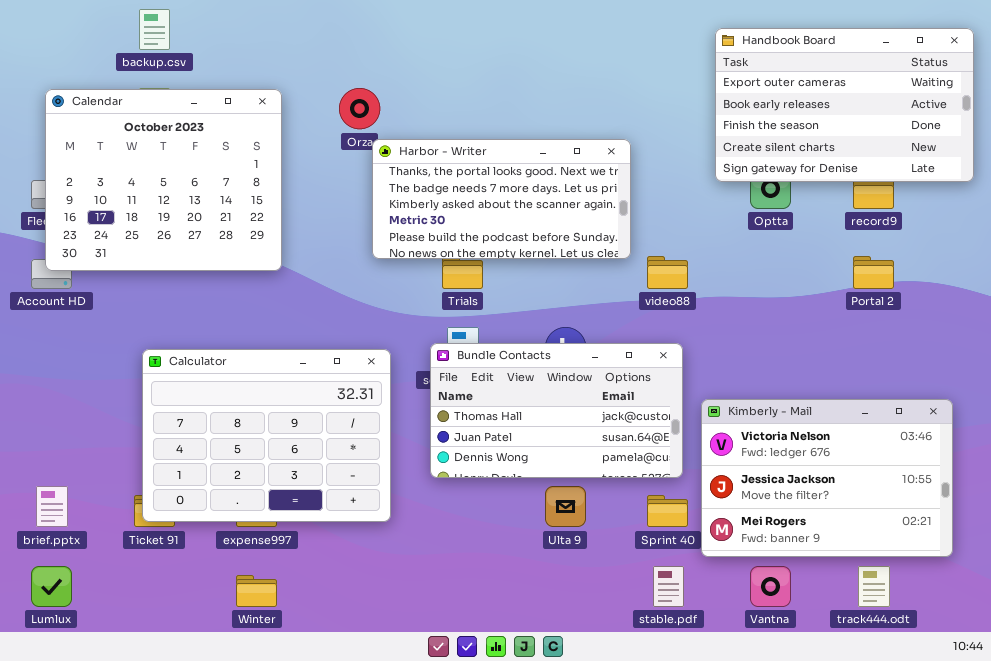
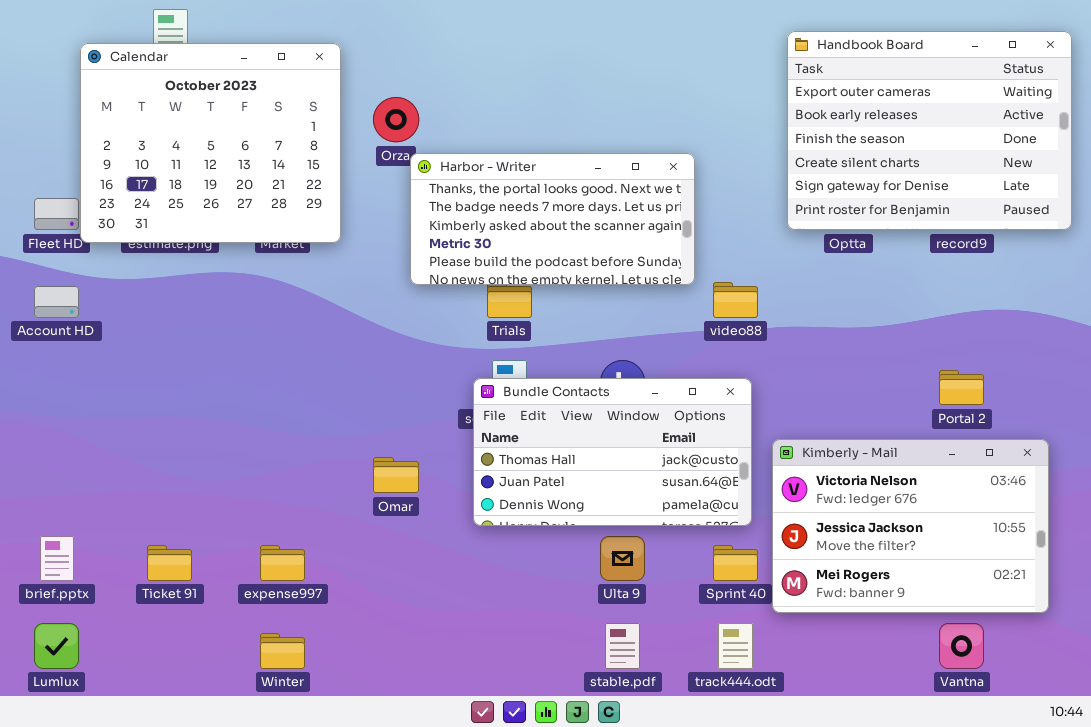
Handbook Board: [715,28,974,182] -> [787,31,1072,230], resized
Calendar: [45,89,282,271] -> [80,43,341,243], moved
Portal 2: [853,256,894,289] -> [939,370,984,405], moved
Calculator: [142,349,391,522] -> none, closed
stable.pdf: [653,566,684,607] -> [605,623,640,669], moved
Vantna: [750,566,791,607] -> [939,623,984,669], moved
track444.odt: [858,566,890,607] -> [718,623,753,669], moved

